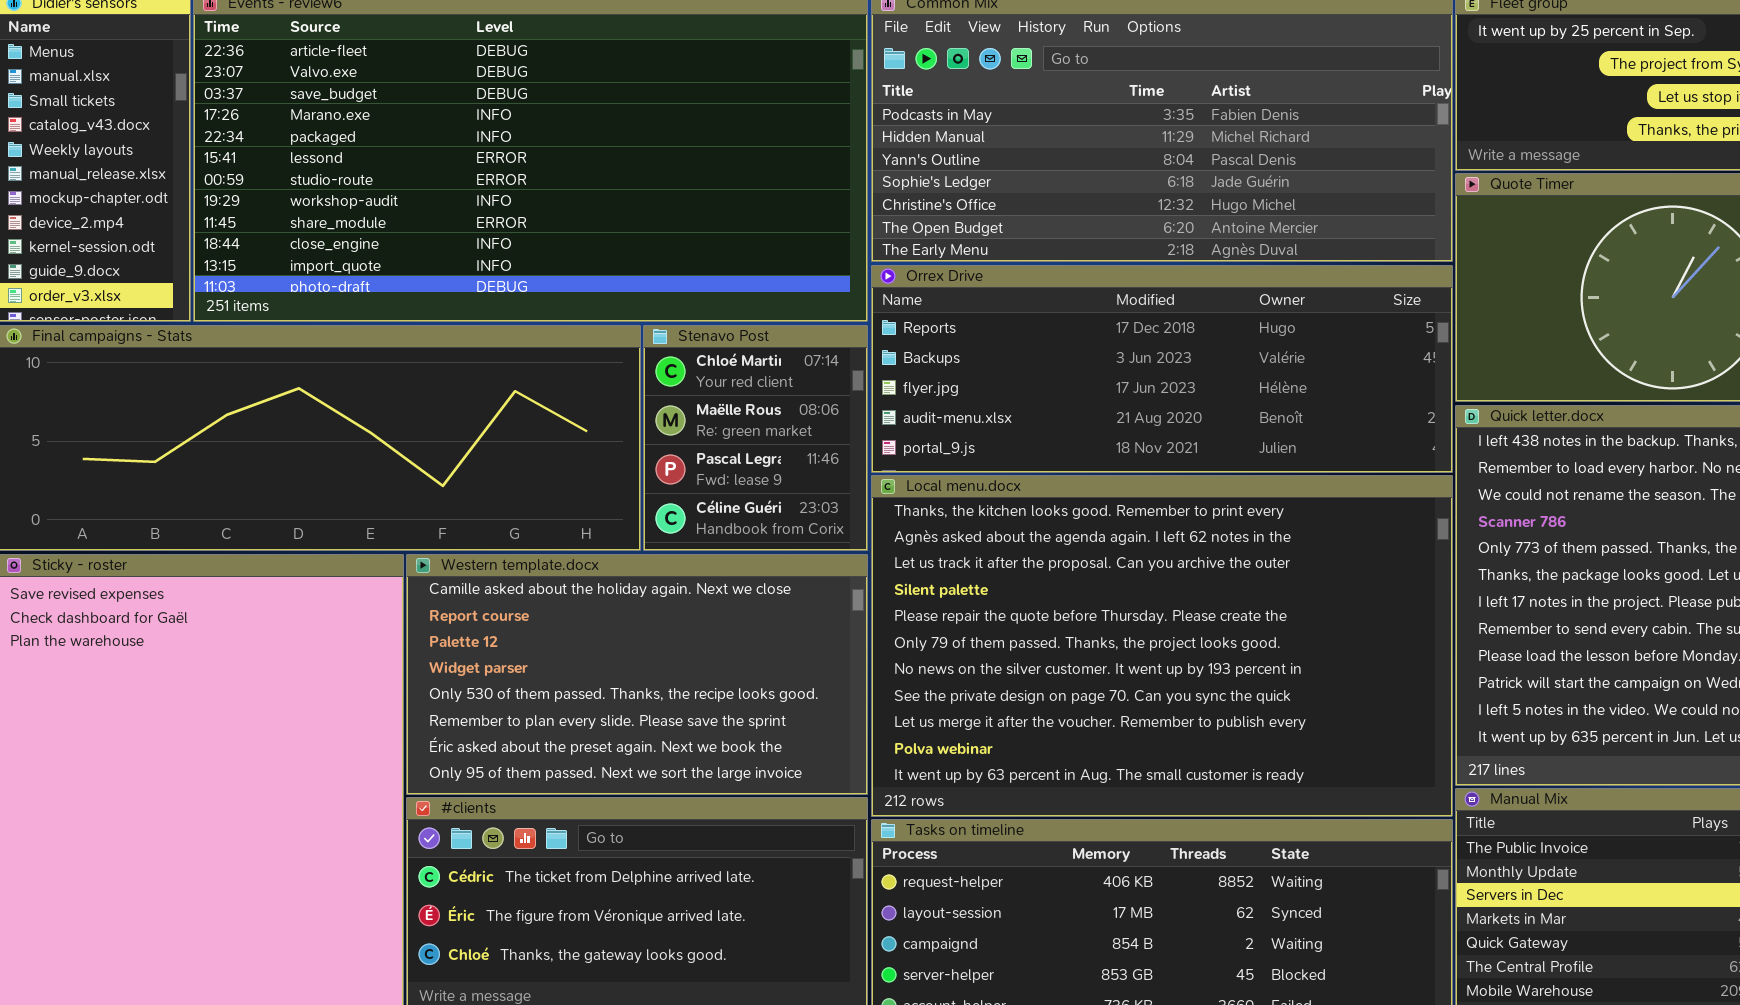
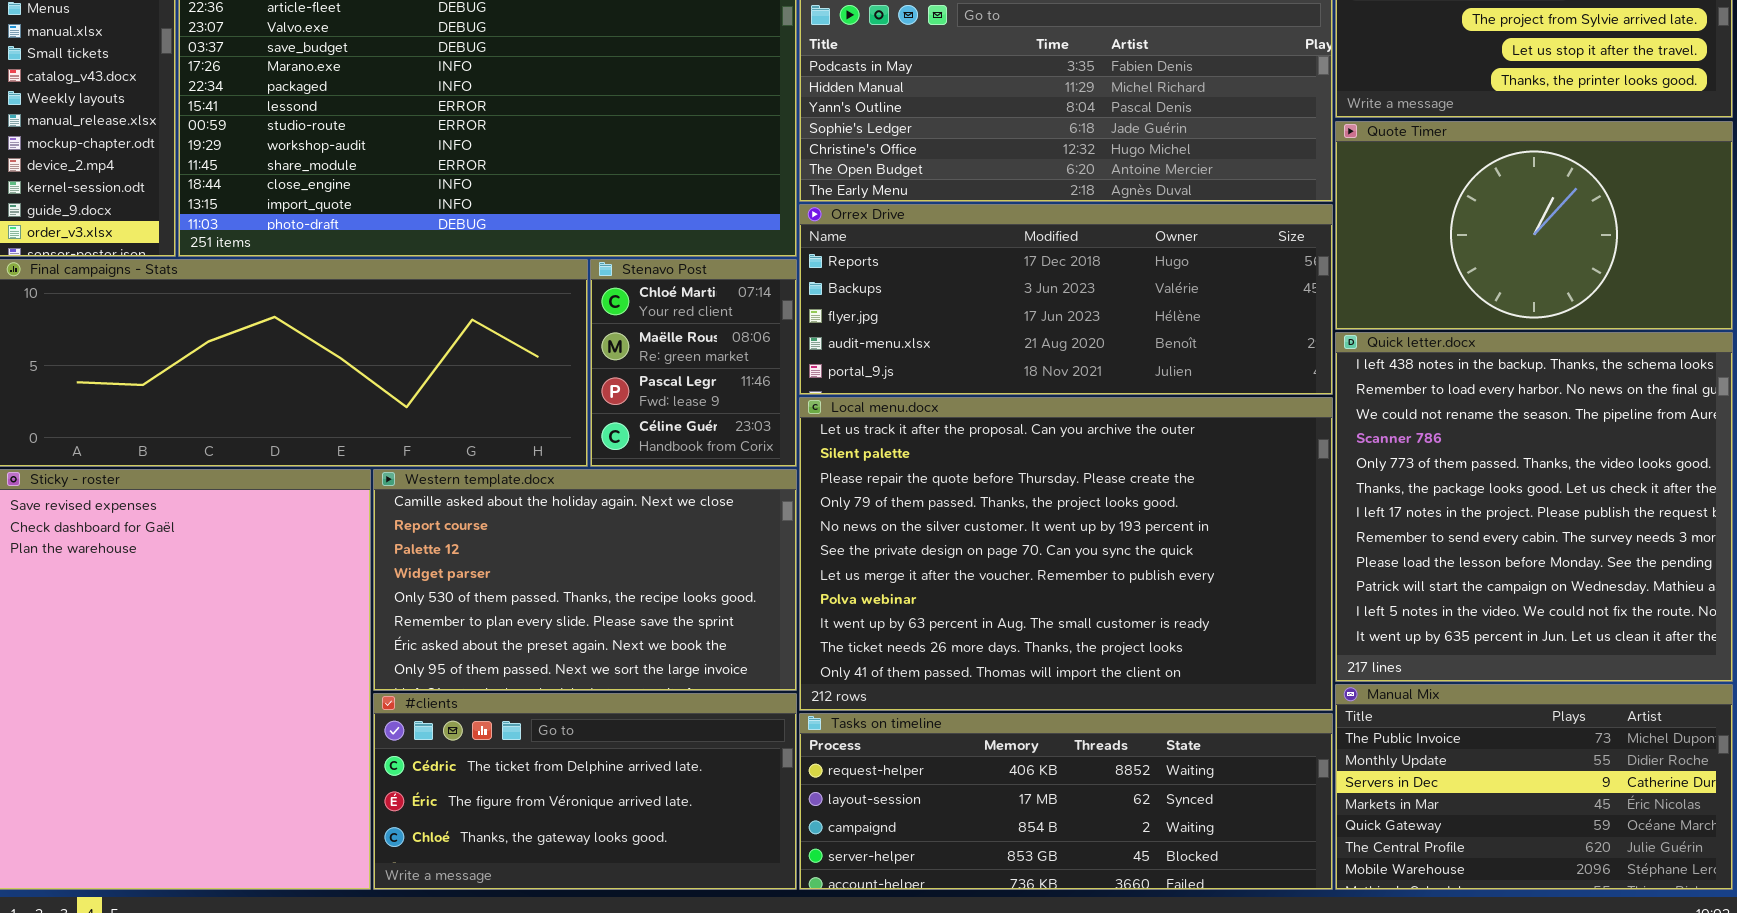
Local menu.docx: [871,475,1453,817] -> [799,397,1333,711], scrolled down 2 rows

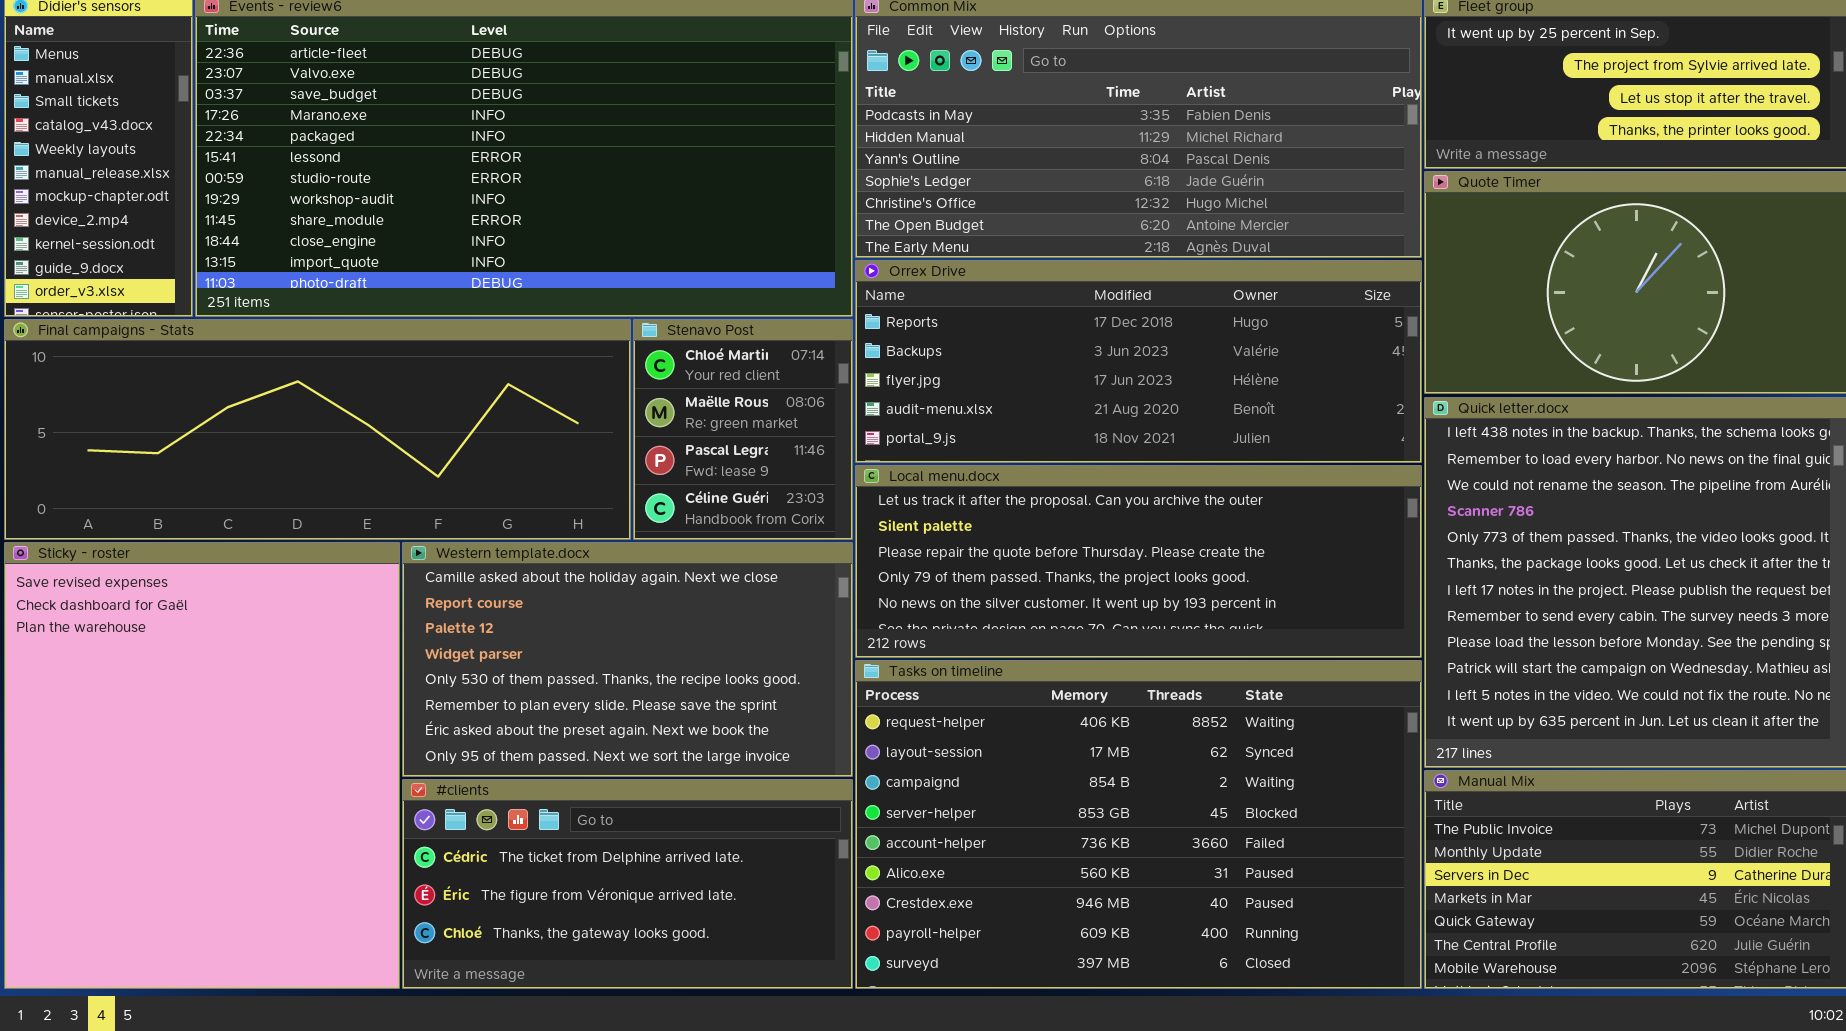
Local menu.docx: [799,397,1333,711] -> [855,465,1422,658], resized
Tasks on timeline: [799,713,1333,890] -> [855,660,1422,989], resized

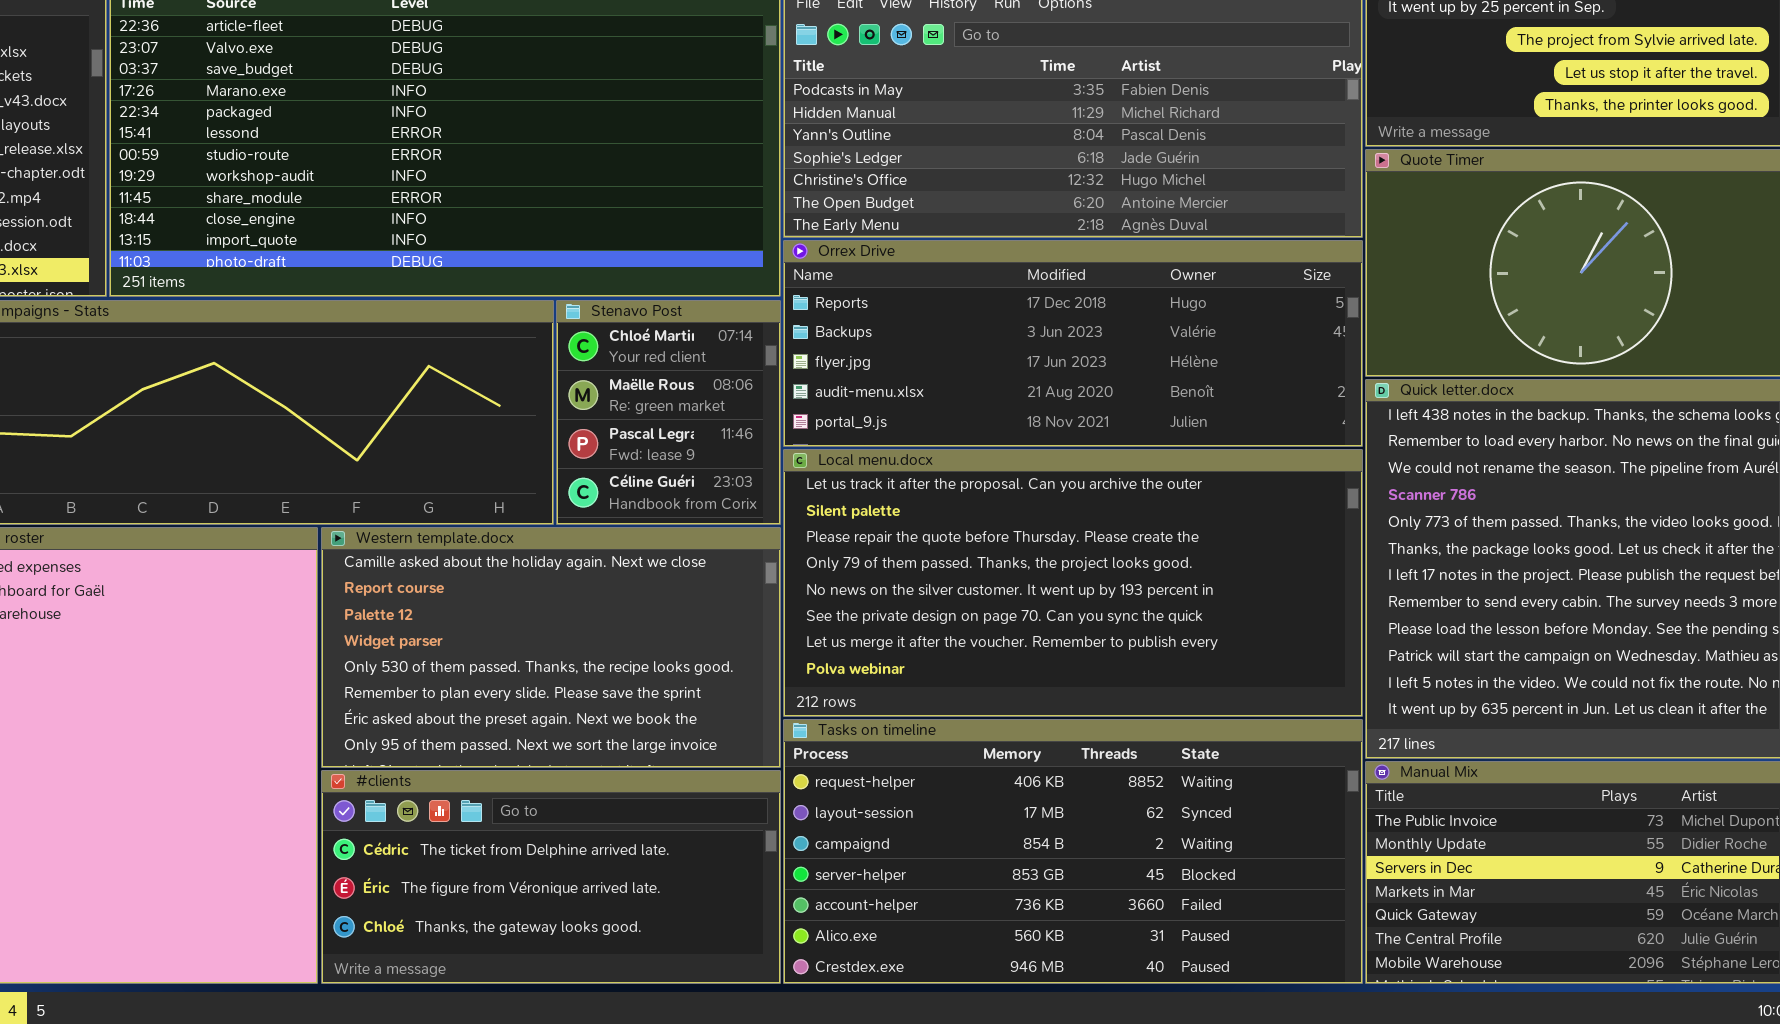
Local menu.docx: [855,465,1422,658] -> [783,449,1363,717], resized
Tasks on timeline: [855,660,1422,989] -> [783,719,1363,984], resized

